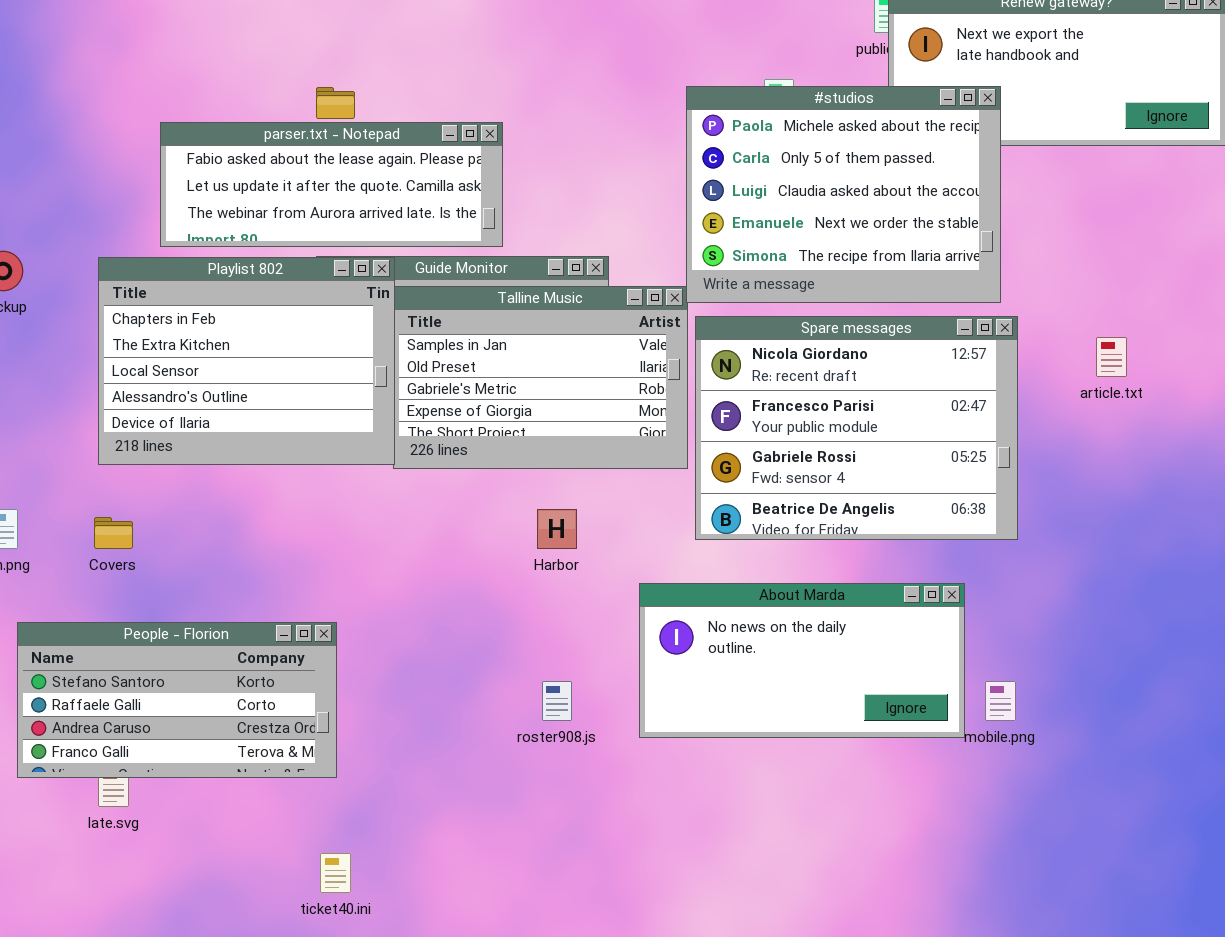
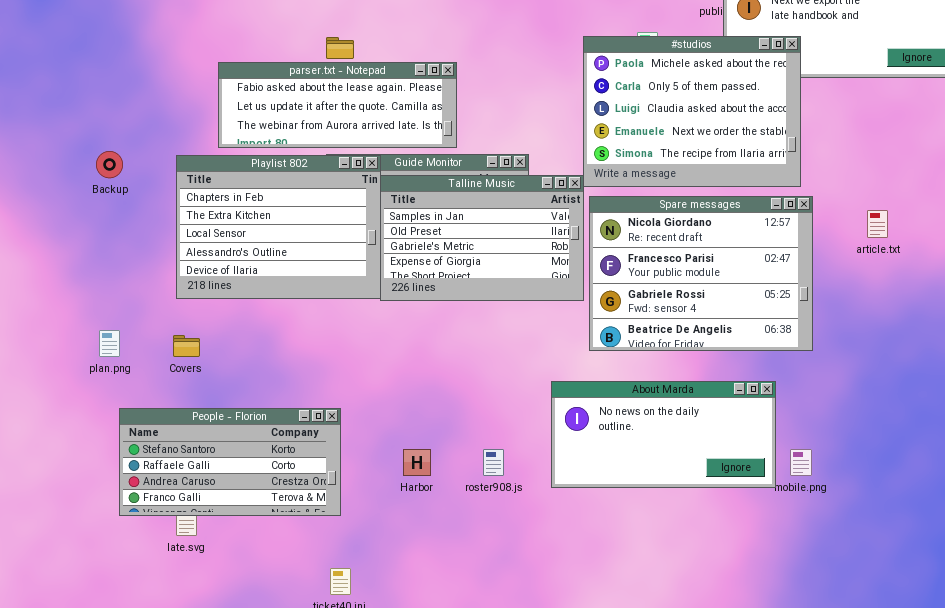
Harbor: [537,509,577,549] -> [403,449,431,476], moved

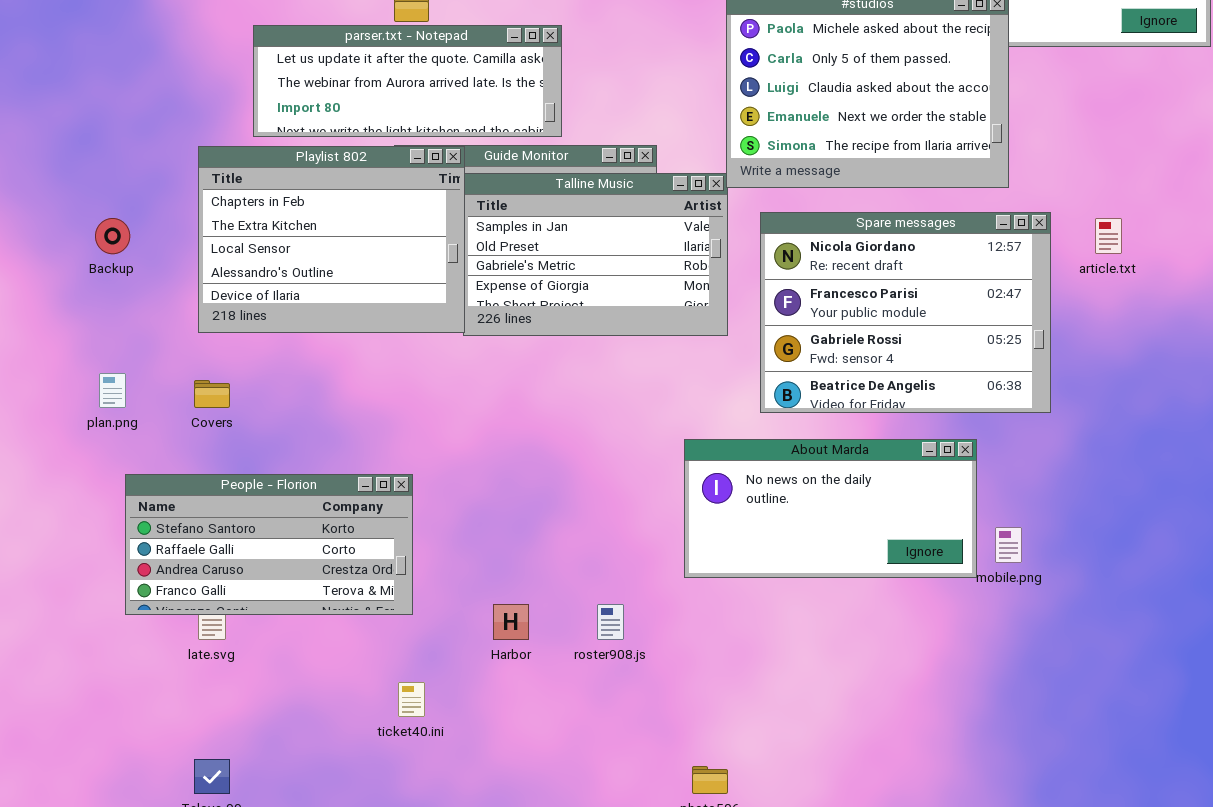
parser.txt - Notepad: [218,62,457,148] -> [253,25,562,137], scrolled down 1 row
Backup: [96,151,123,178] -> [95,218,130,254], moved
Spare messages: [589,196,813,351] -> [760,212,1051,413], moved
Harbor: [403,449,431,476] -> [493,604,529,640], moved
roster908.js: [483,449,504,476] -> [597,604,624,640], moved

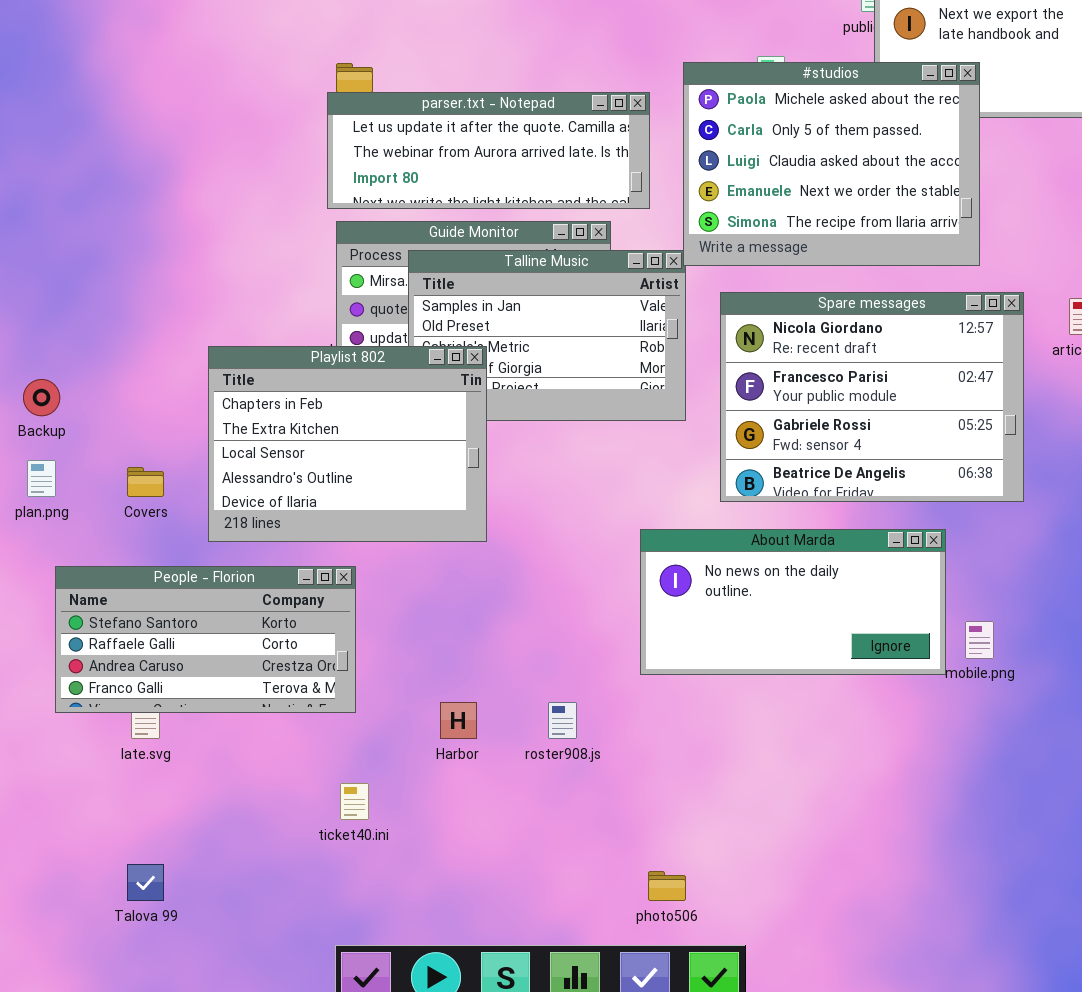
parser.txt - Notepad: [253,25,562,137] -> [327,92,650,209], moved
Playlist 802: [198,146,465,333] -> [208,346,487,542], moved
Backup: [95,218,130,254] -> [23,379,60,416], moved

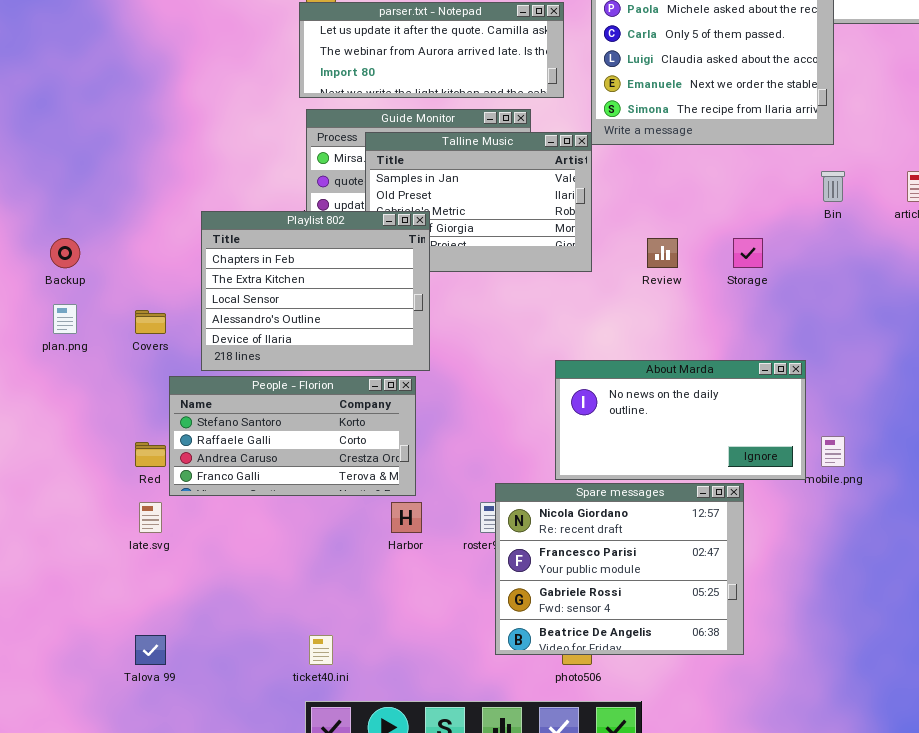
Spare messages: [720,292,1024,502] -> [495,483,744,655], moved
People - Florion: [55,566,356,713] -> [169,376,416,496], moved
ticket40.ini: [340,783,369,820] -> [309,635,333,665], moved

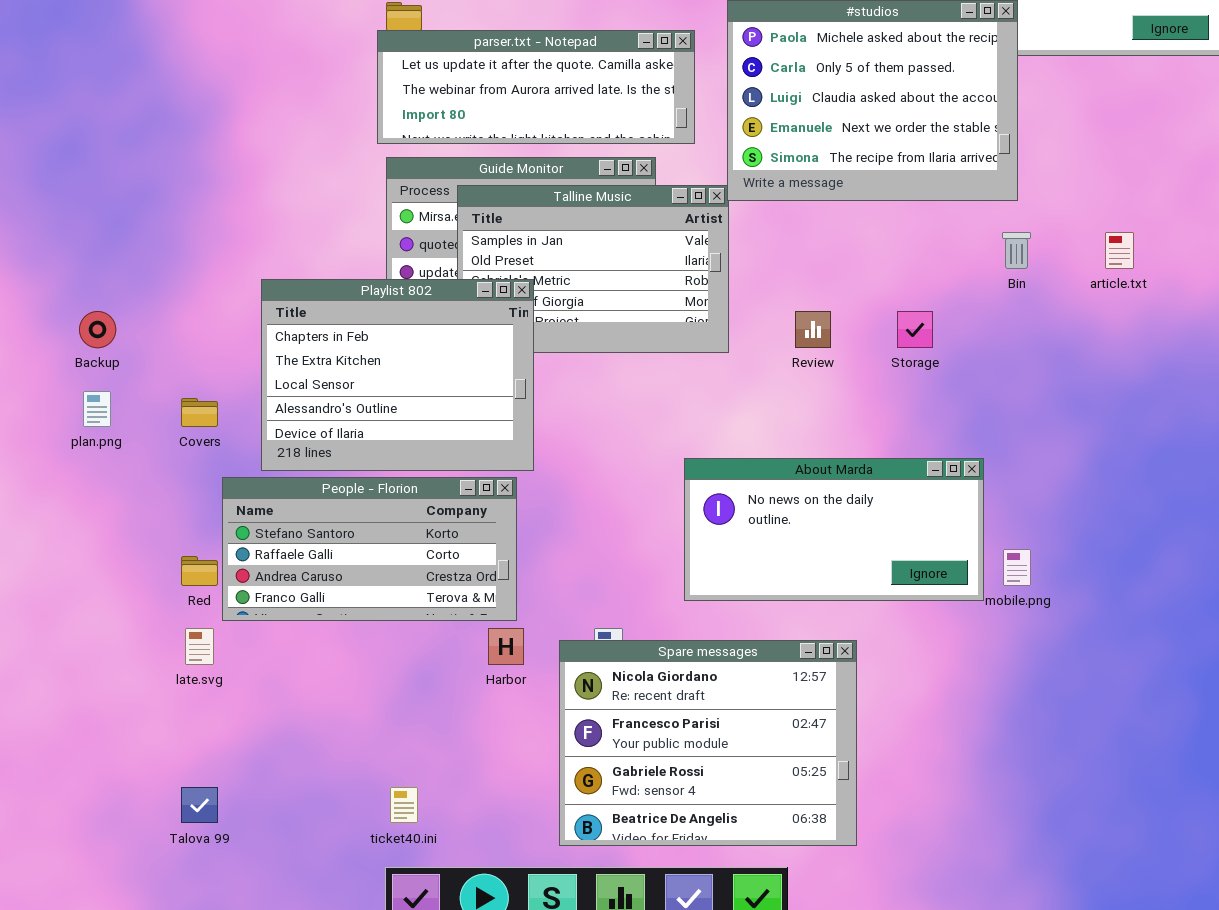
Spare messages: [495,483,744,655] -> [559,640,857,846], moved

